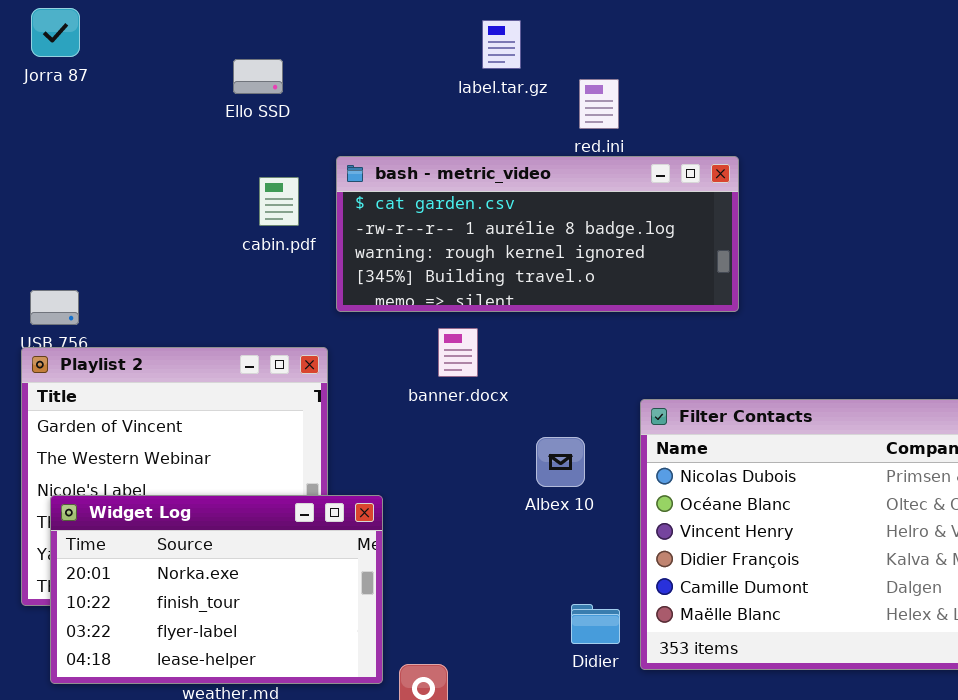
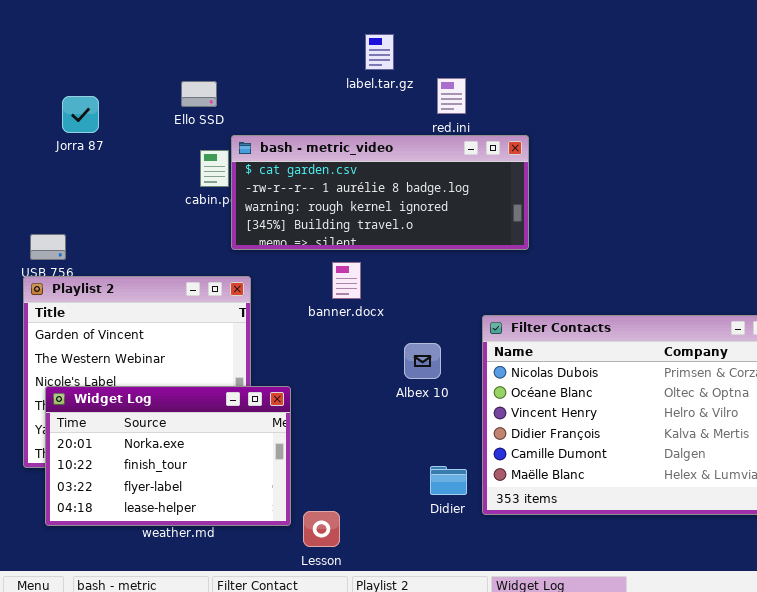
Jorra 87: [31,8,80,57] -> [62,96,99,133], moved
Ello SSD: [233,59,283,94] -> [181,81,217,107], moved
bash - metric_video: [336,156,739,312] -> [231,135,529,250], moved

